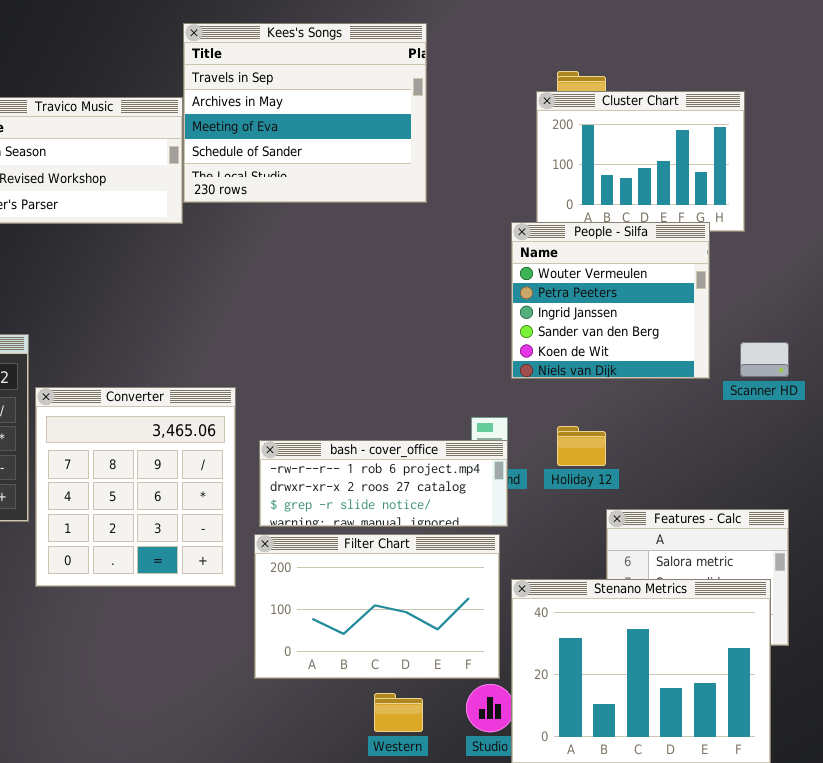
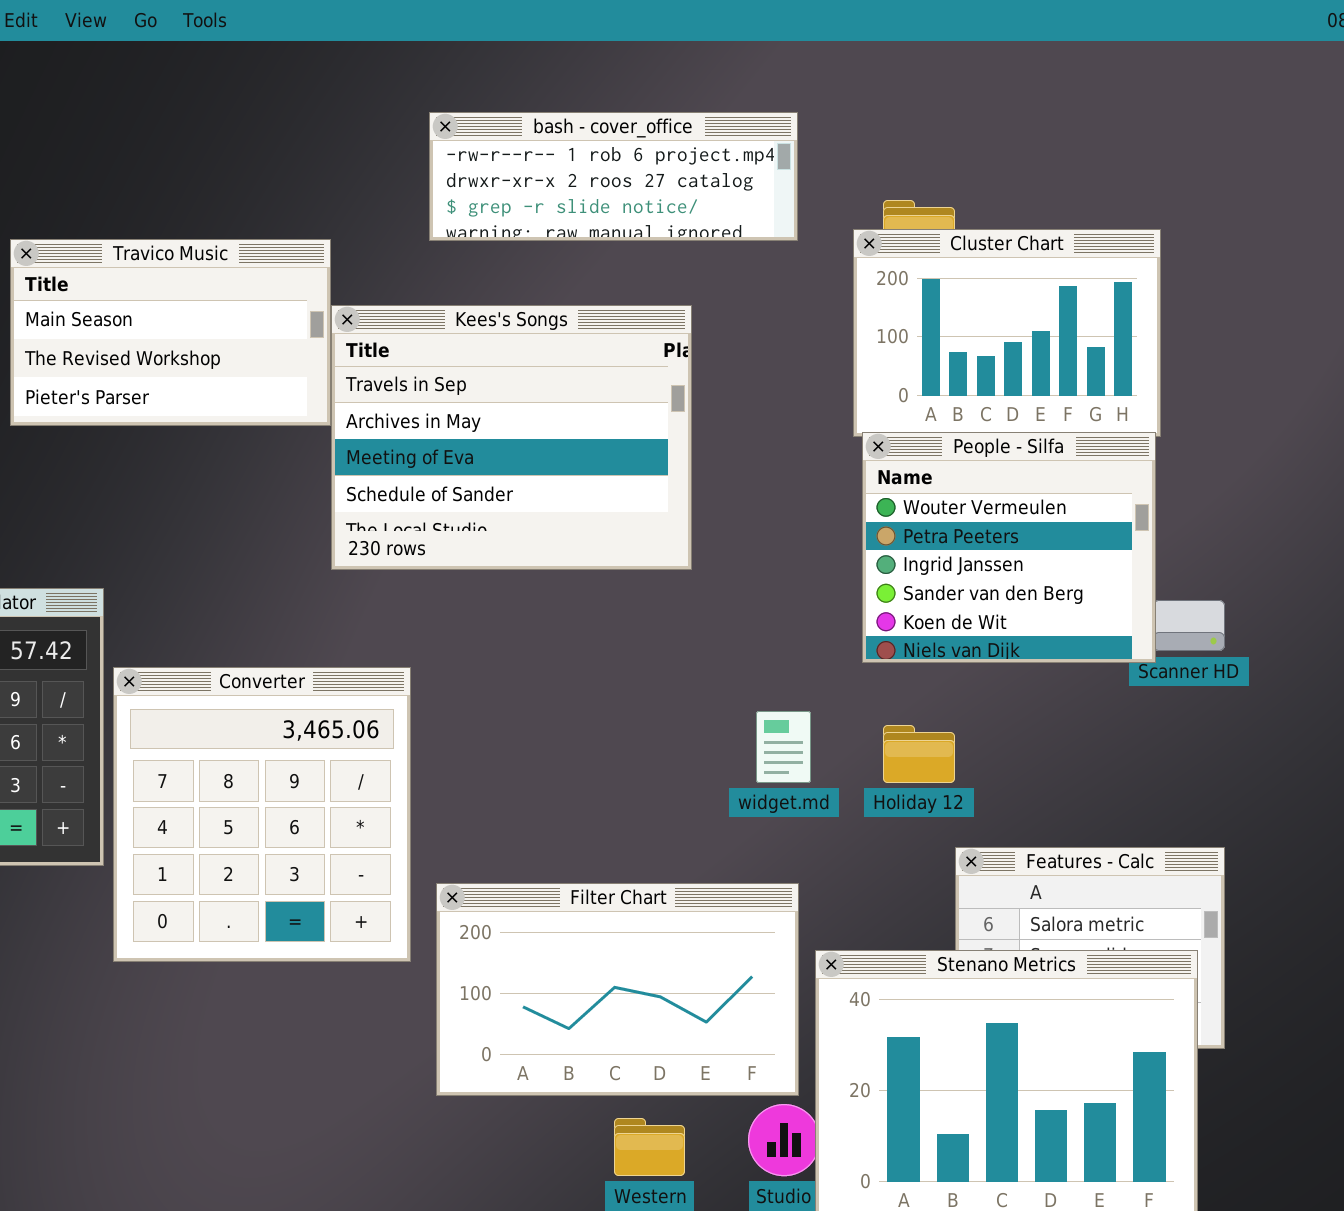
Kees's Songs: [183,23,427,203] -> [331,305,692,570], moved
People - Silfa: [511,222,710,379] -> [862,432,1156,663], moved
bash - cover_office: [259,440,508,527] -> [429,112,798,241], moved

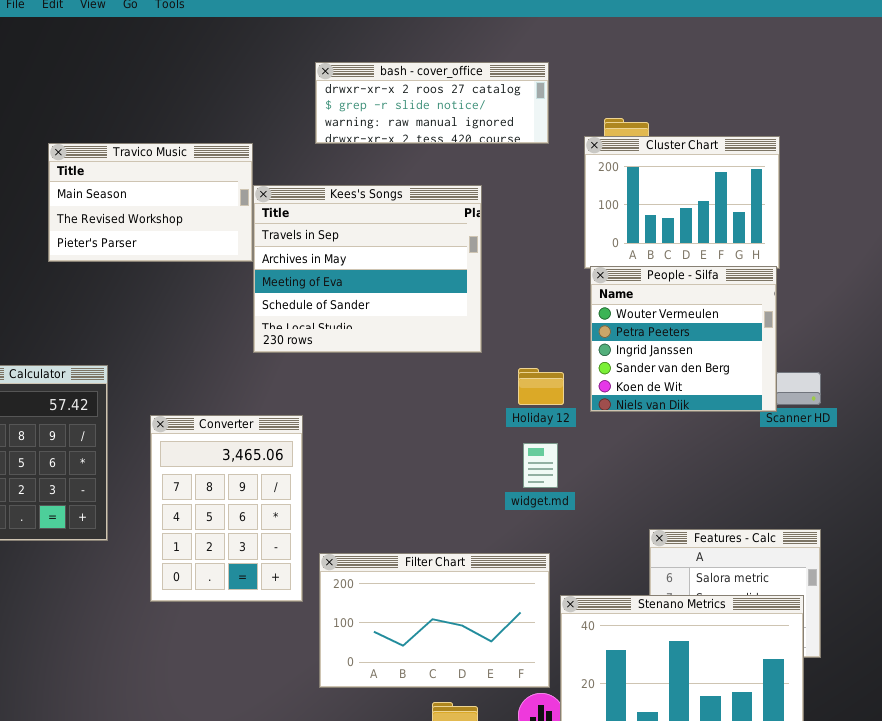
bash - cover_office: [429,112,798,241] -> [315,62,549,144], scrolled down 1 row
Converter: [113,667,411,962] -> [150,415,303,602], resized
Holiday 12: [883,725,955,783] -> [518,368,564,405], moved

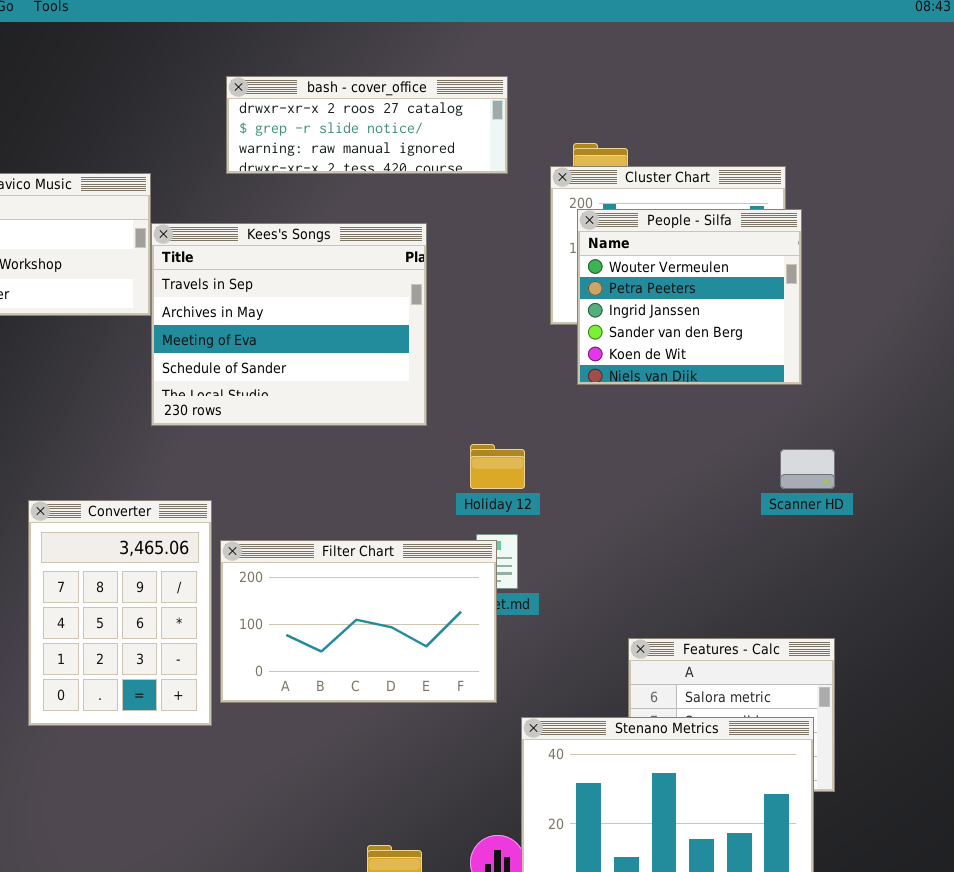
People - Silfa: [590,266,777,412] -> [577,209,802,385], moved
Filter Chart: [319,553,550,688] -> [220,540,497,703], moved

